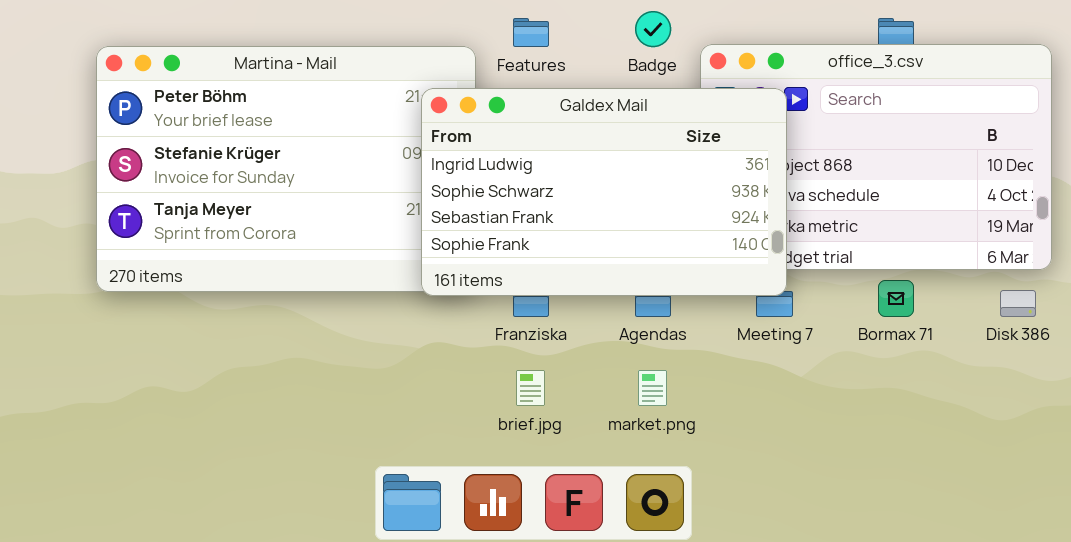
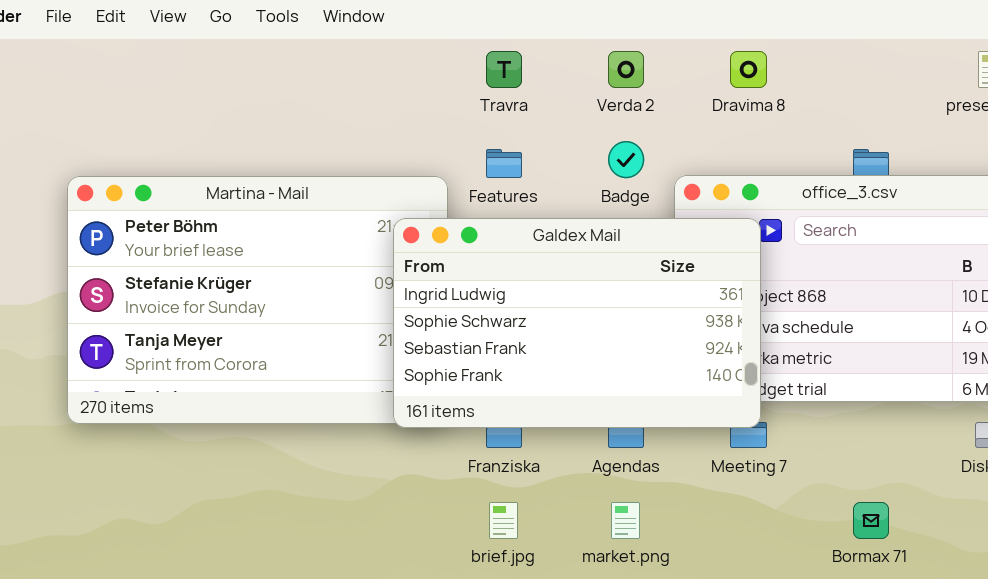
Bormax 71: [878,280,914,317] -> [853,502,889,539], moved

